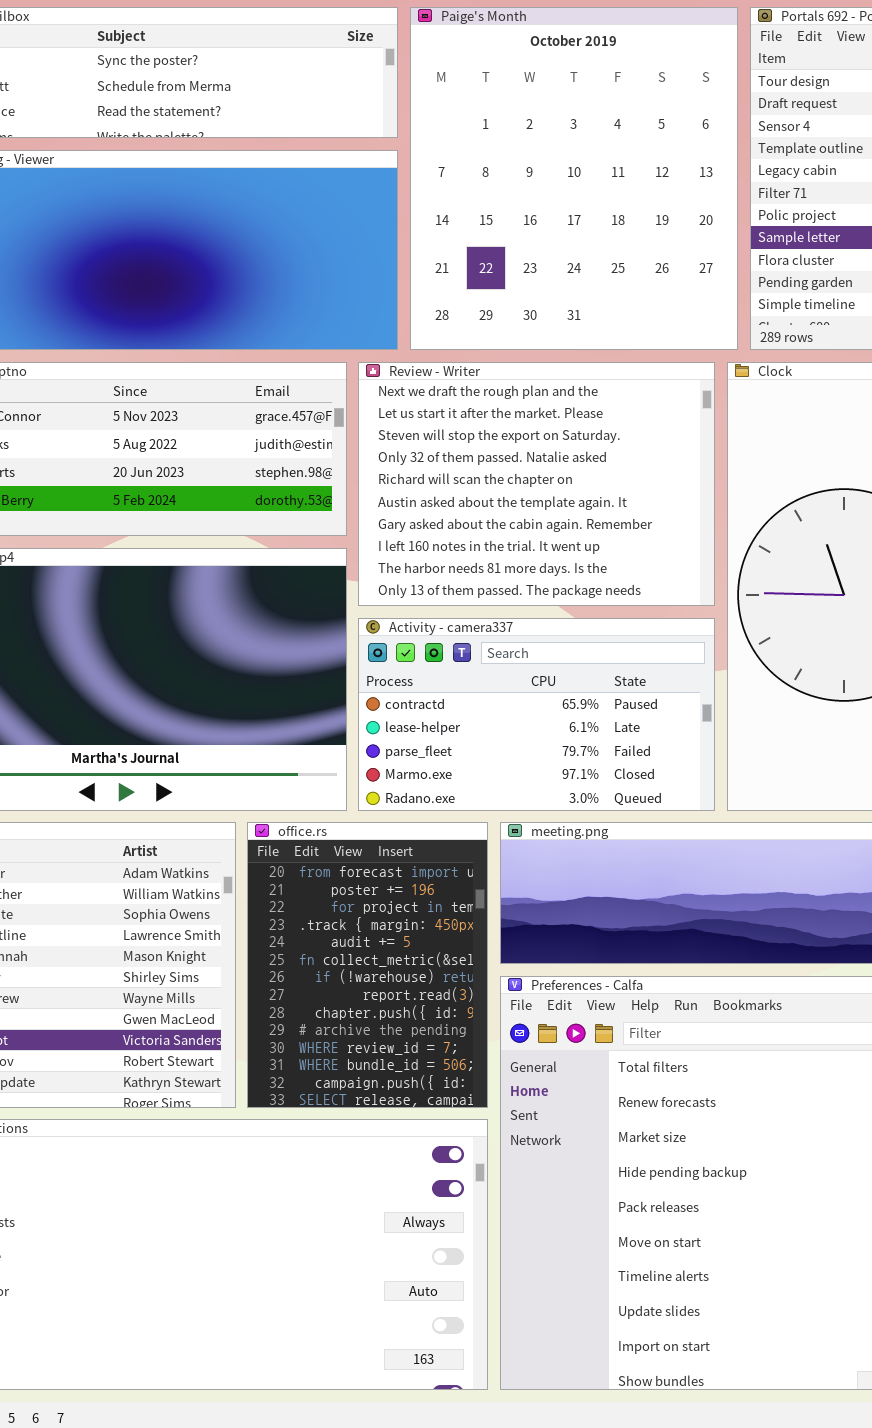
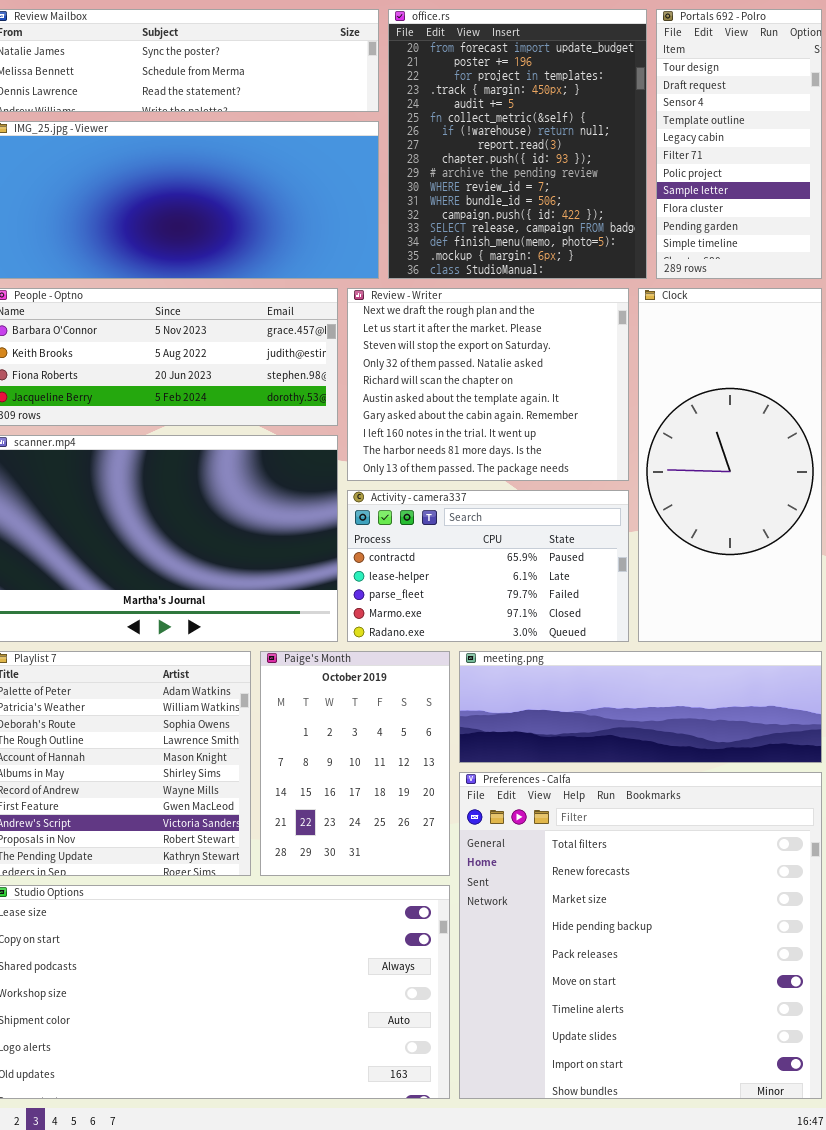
Paige's Month: [410,7,738,350] -> [260,651,450,876], moved, resized
office.rs: [247,822,488,1108] -> [388,9,647,279], moved, resized

